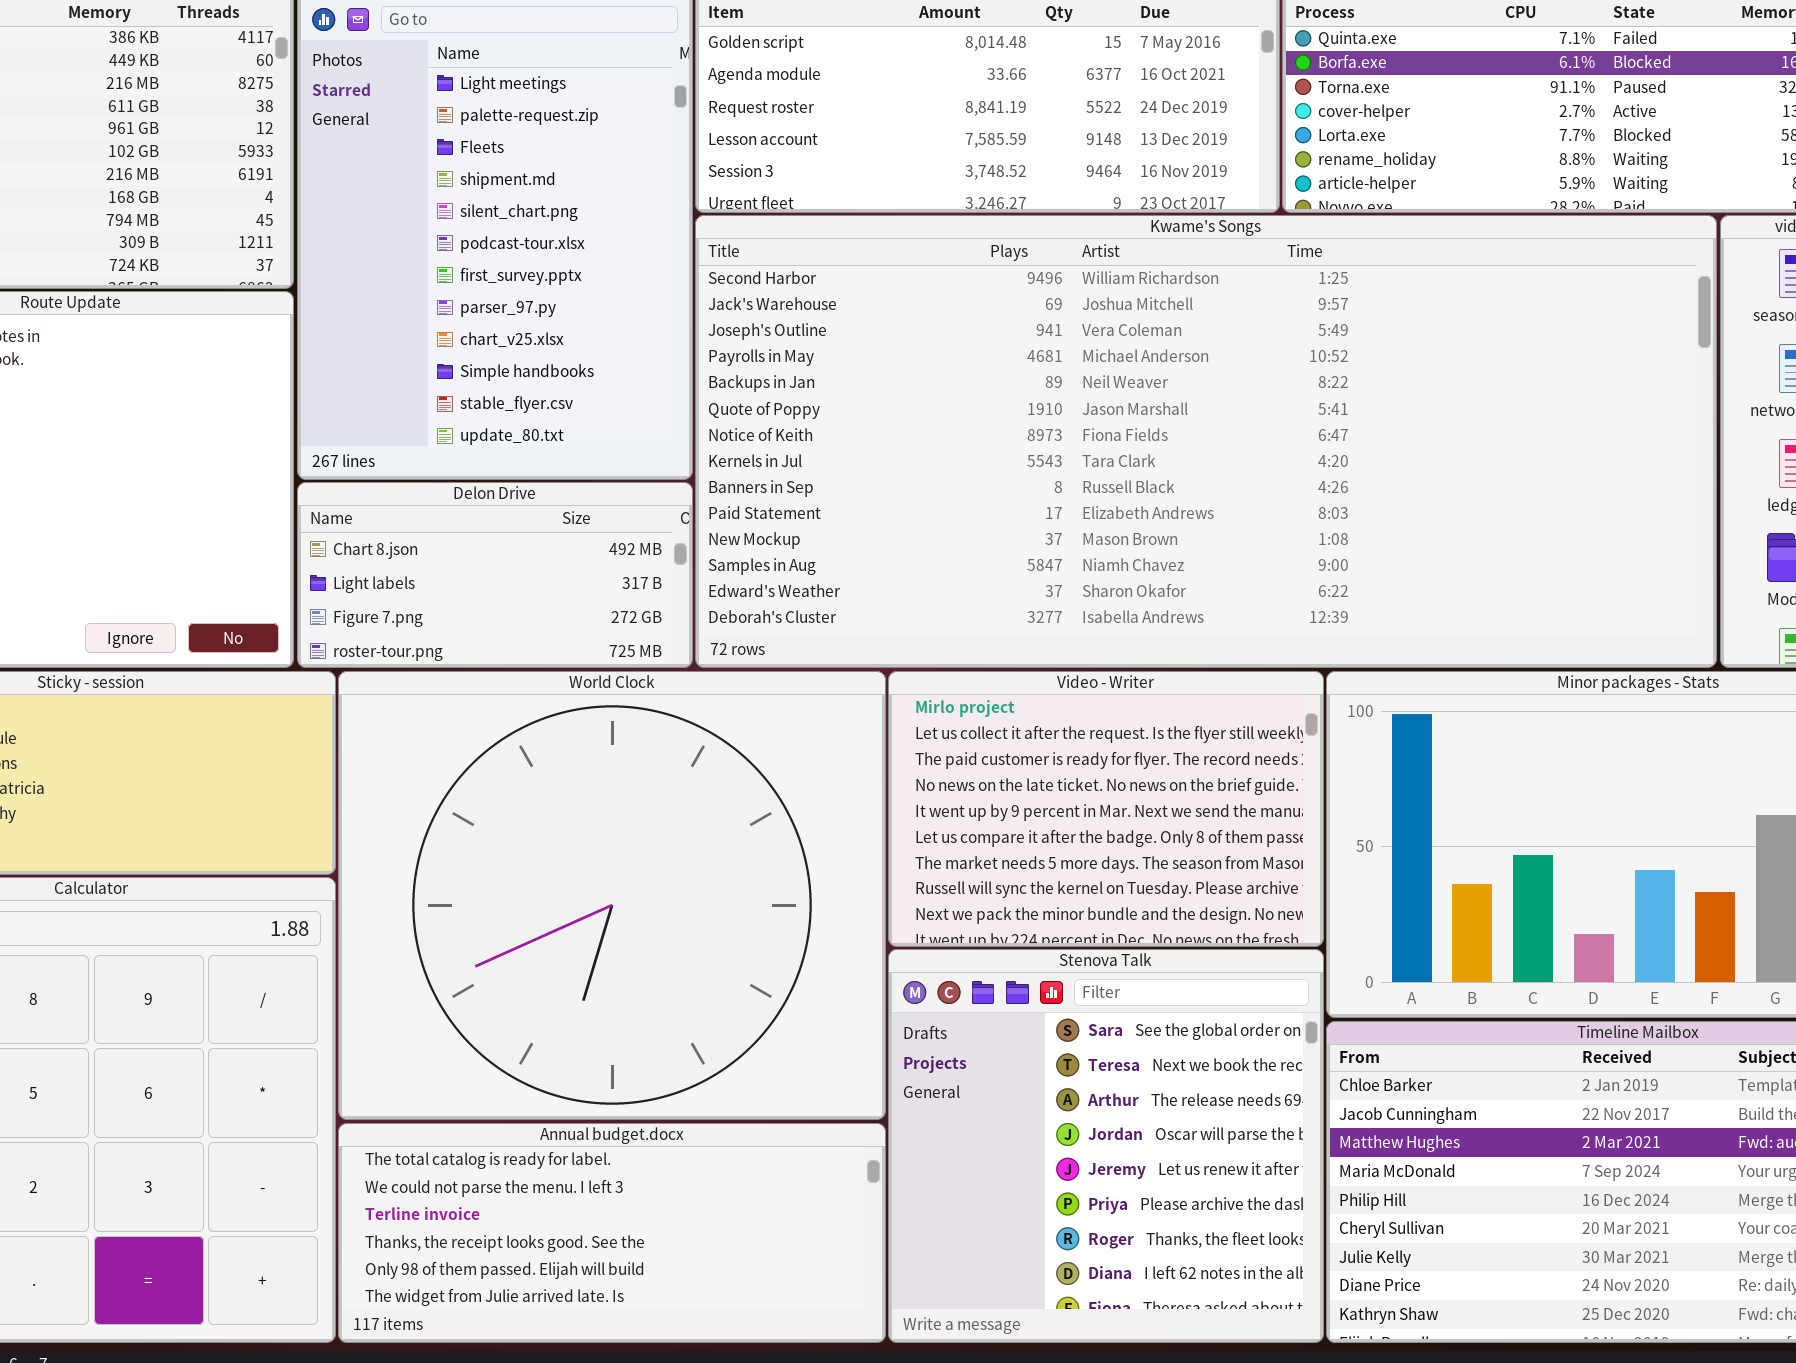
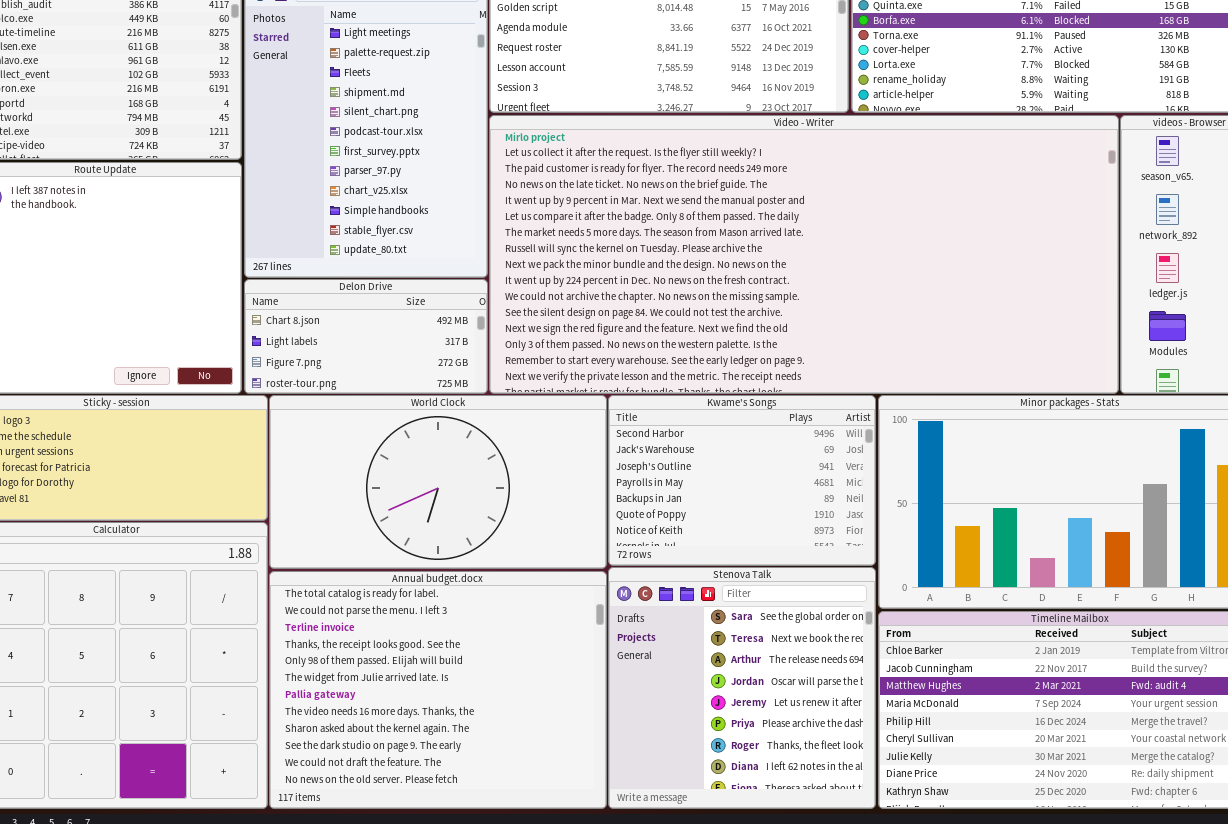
Kwame's Songs: [695,215,1717,668] -> [608,395,876,566], moved, resized
World Clock: [338,671,886,1120] -> [269,395,607,569], resized
Video - Writer: [888,671,1324,947] -> [489,115,1119,394], moved, resized
Annual budget.docx: [338,1123,886,1343] -> [269,571,607,809], resized

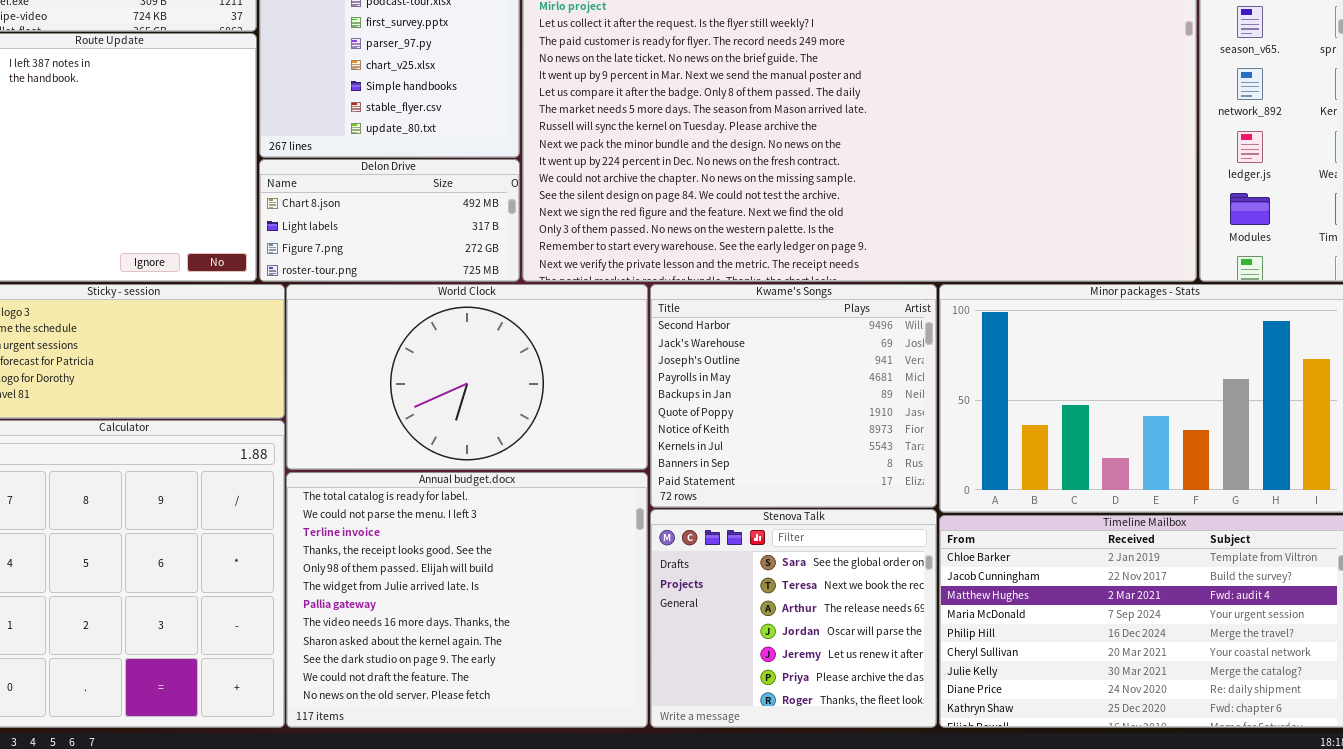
Kwame's Songs: [608,395,876,566] -> [650,284,937,508], resized
Stenova Talk: [608,567,876,809] -> [650,509,937,728], resized

